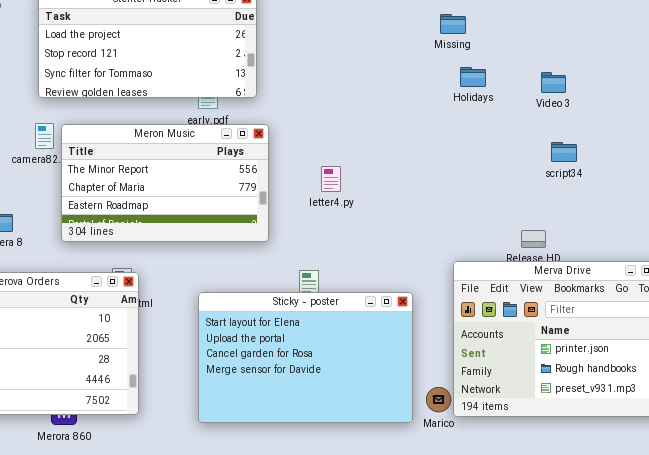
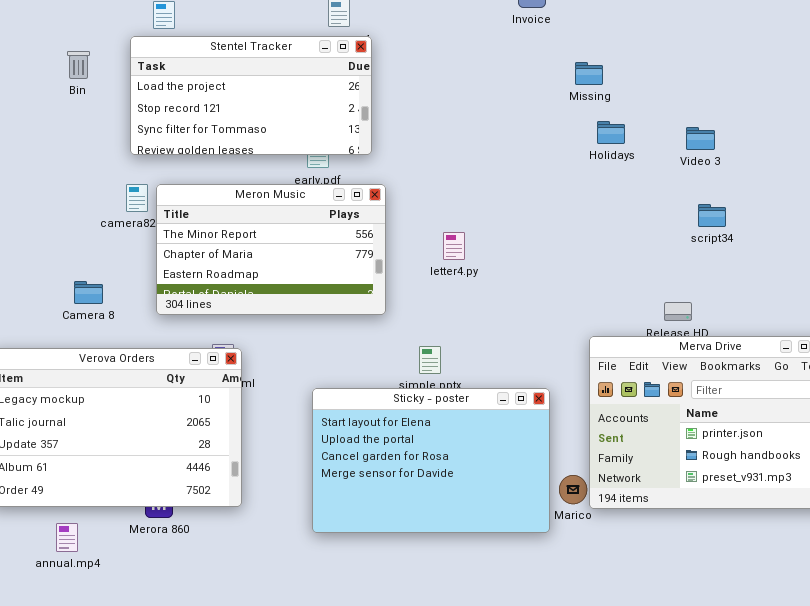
Sticky - poster: [198,292,413,423] -> [312,388,550,533], moved

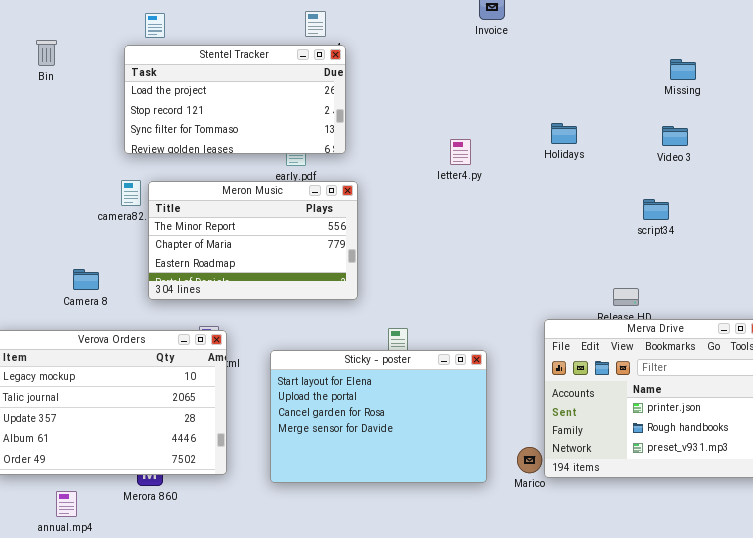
Bin: [67,51,90,79] -> [36,40,57,66], moved
Missing: [575,62,603,85] -> [670,59,696,80], moved
Video 3: [686,127,715,150] -> [662,126,688,146], moved
letter4.py: [443,232,465,260] -> [450,139,471,165], moved
Sticky - poster: [312,388,550,533] -> [270,350,487,483], moved

